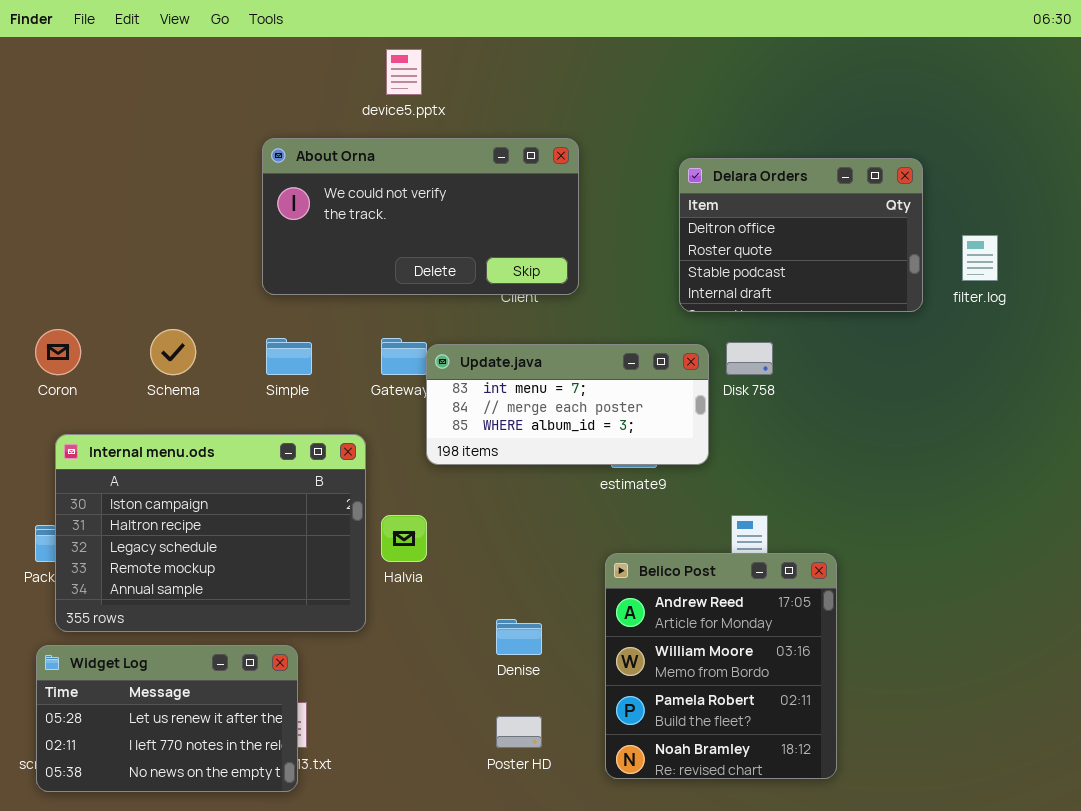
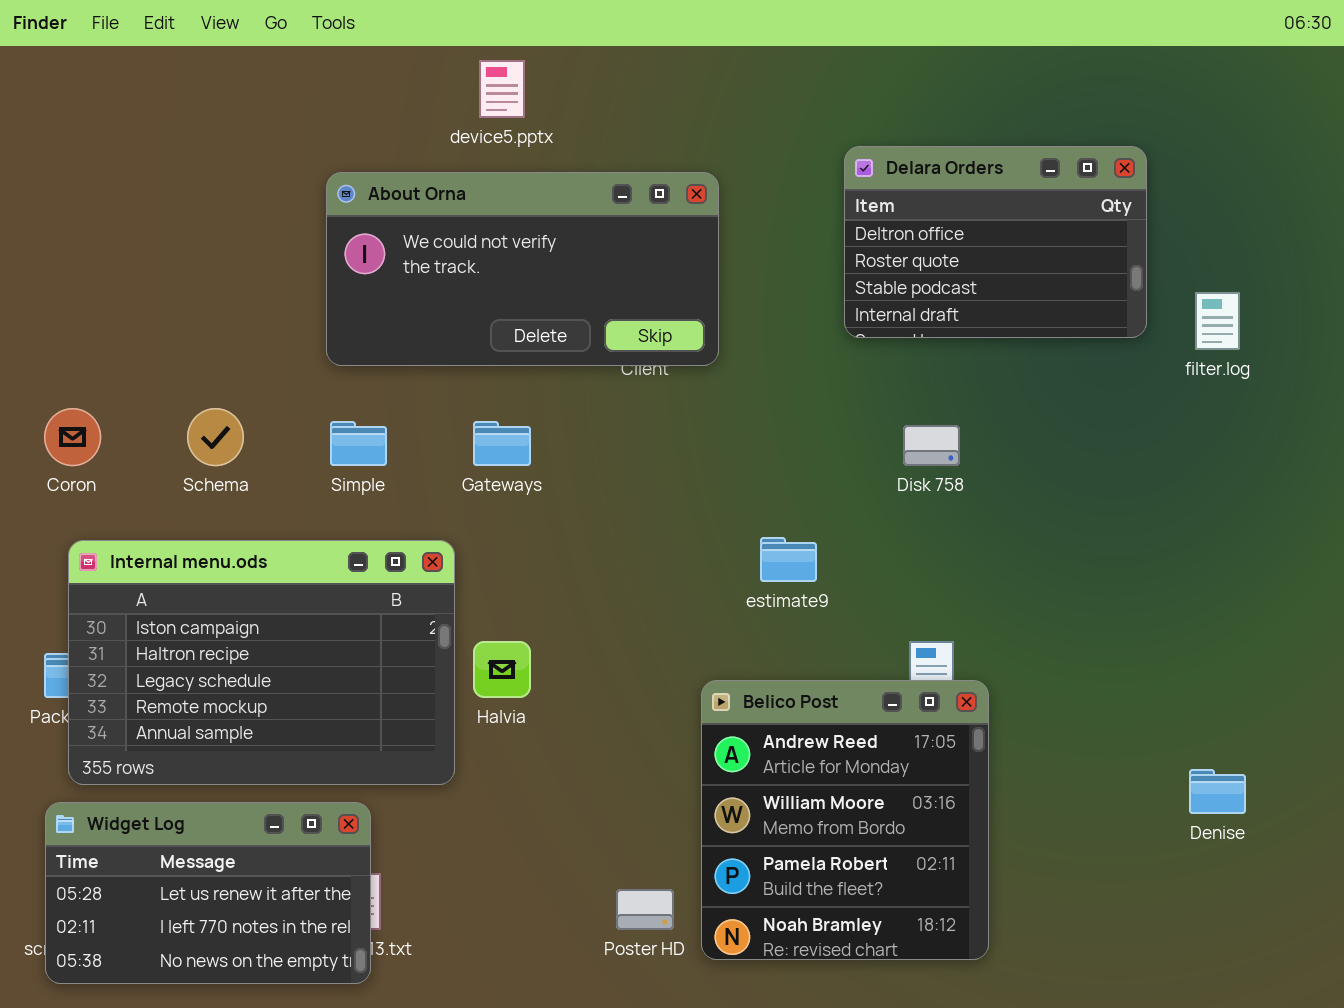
Delara Orders: [679,158,923,312] -> [844,146,1147,338], moved
Update.java: [426,344,709,465] -> none, closed
Belico Post: [605,553,837,779] -> [701,680,989,960], moved
Denise: [496,619,542,655] -> [1189,769,1246,814], moved

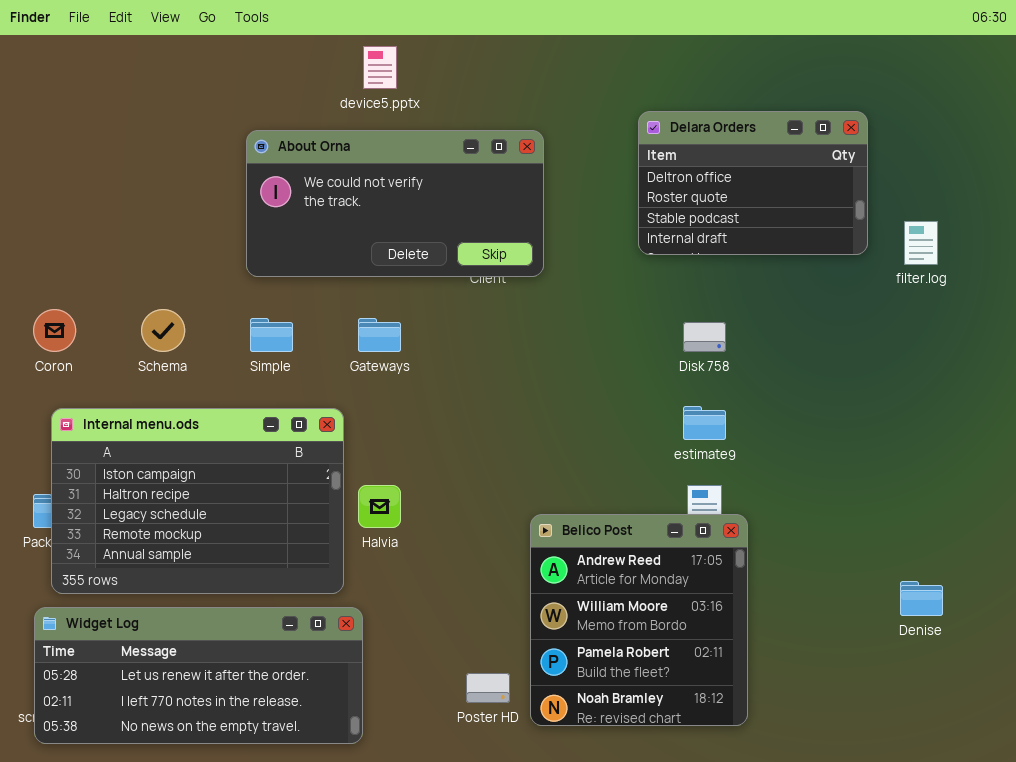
estimate9: [760,537,817,582] -> [683,406,726,440], moved
Widget Log: [45,802,371,984] -> [34,607,363,744], resized

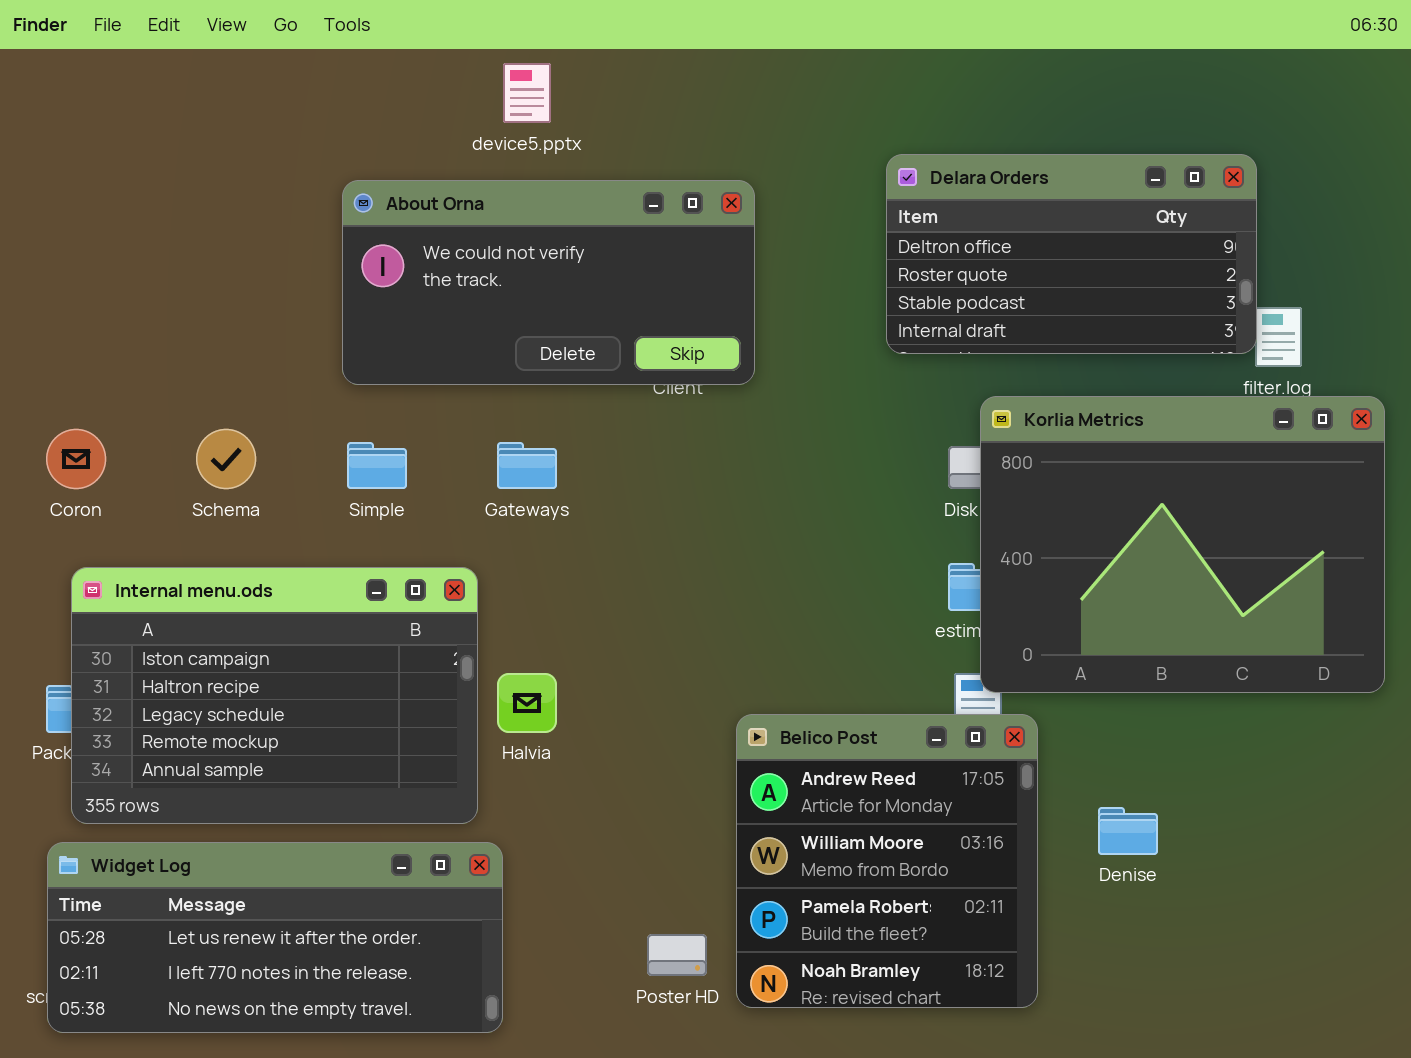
Delara Orders: [638,111,868,255] -> [886,154,1257,354], resized
Korlia Metrics: none -> [980,396,1385,693], opened
Denise: [900,581,943,616] -> [1098,807,1158,855], moved

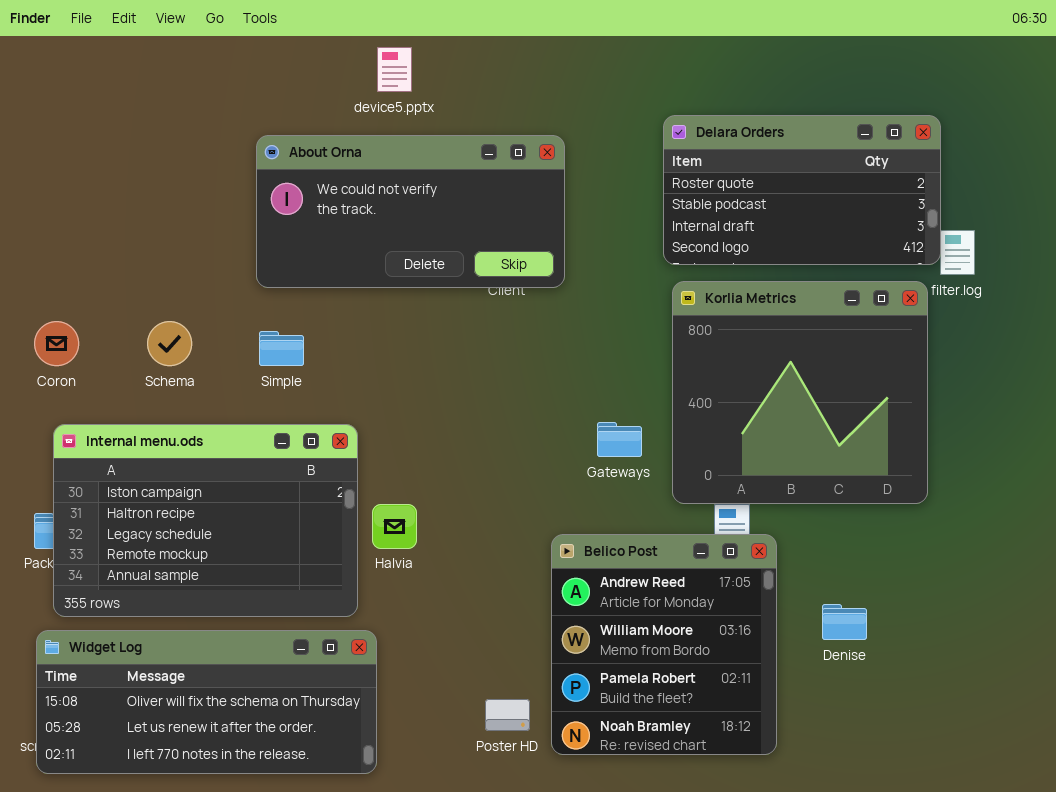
Delara Orders: [886,154,1257,354] -> [663,115,941,265], scrolled down 1 row
Korlia Metrics: [980,396,1385,693] -> [672,281,928,504], moved, resized
Gateways: [497,442,557,489] -> [597,422,642,457], moved
Widget Log: [47,842,503,1033] -> [36,630,377,774], scrolled up 1 row

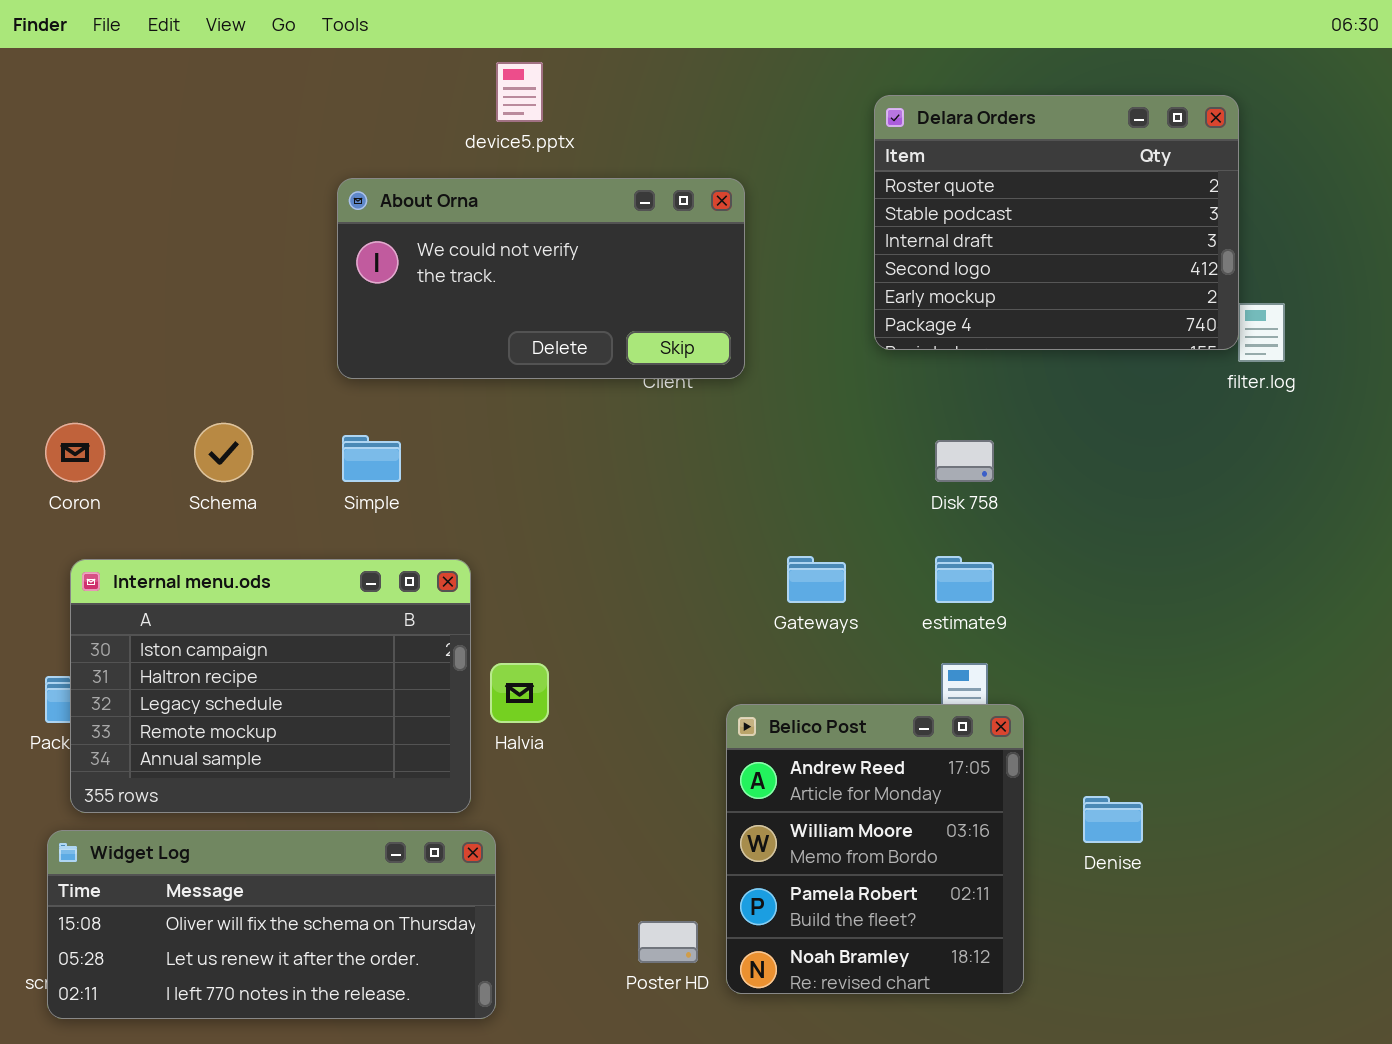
Delara Orders: [663,115,941,265] -> [874,95,1239,350], resized
Korlia Metrics: [672,281,928,504] -> none, closed

